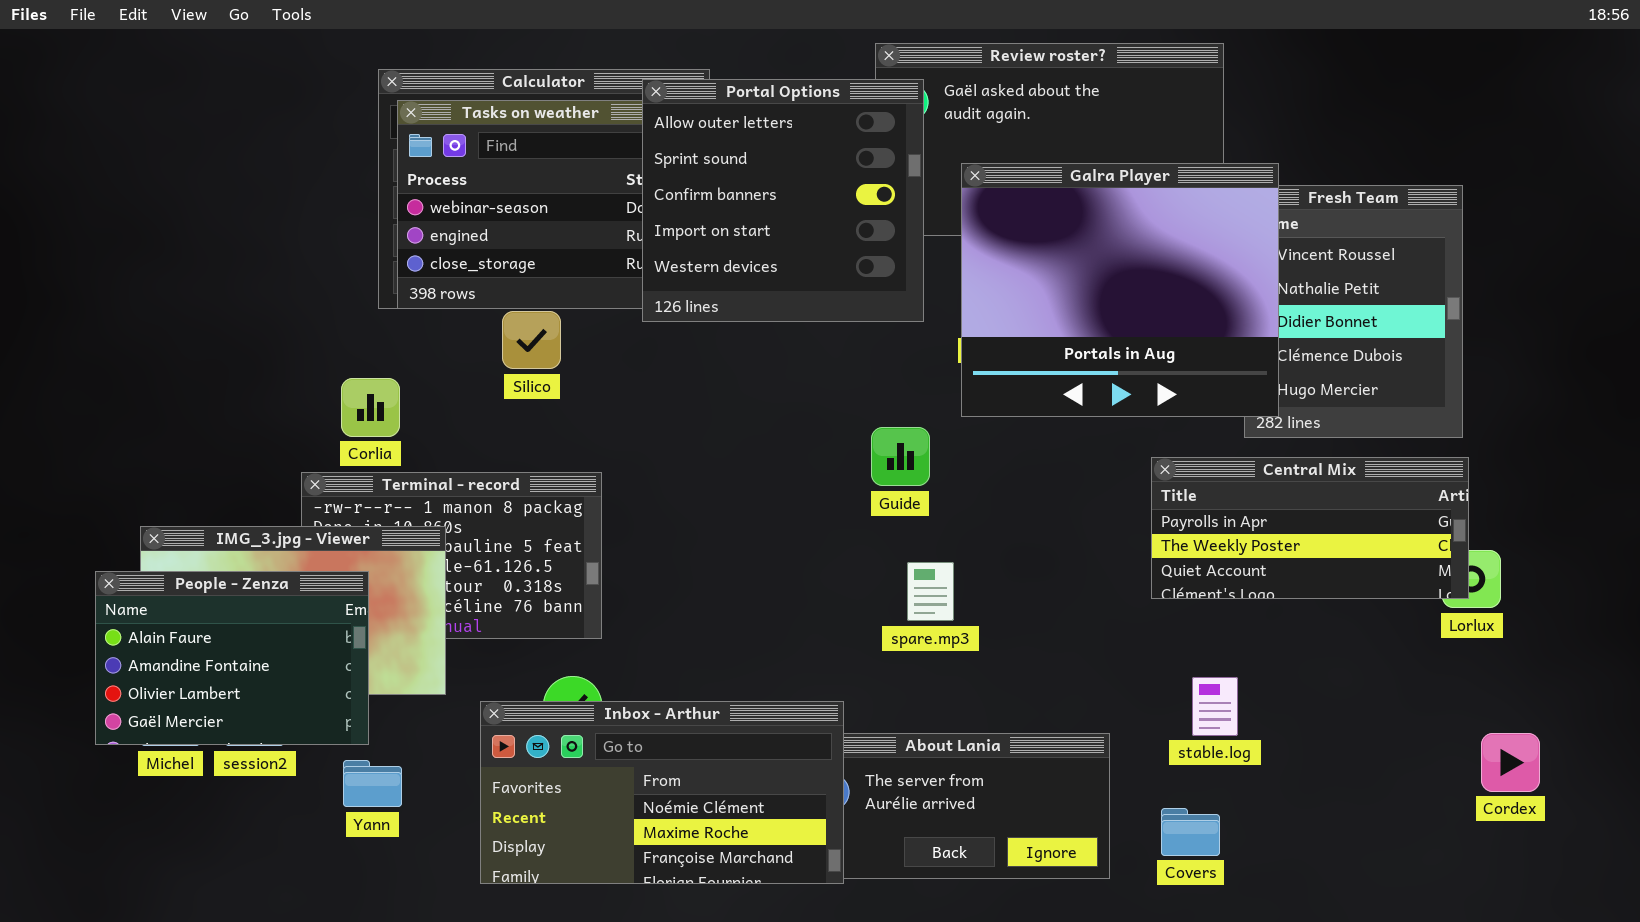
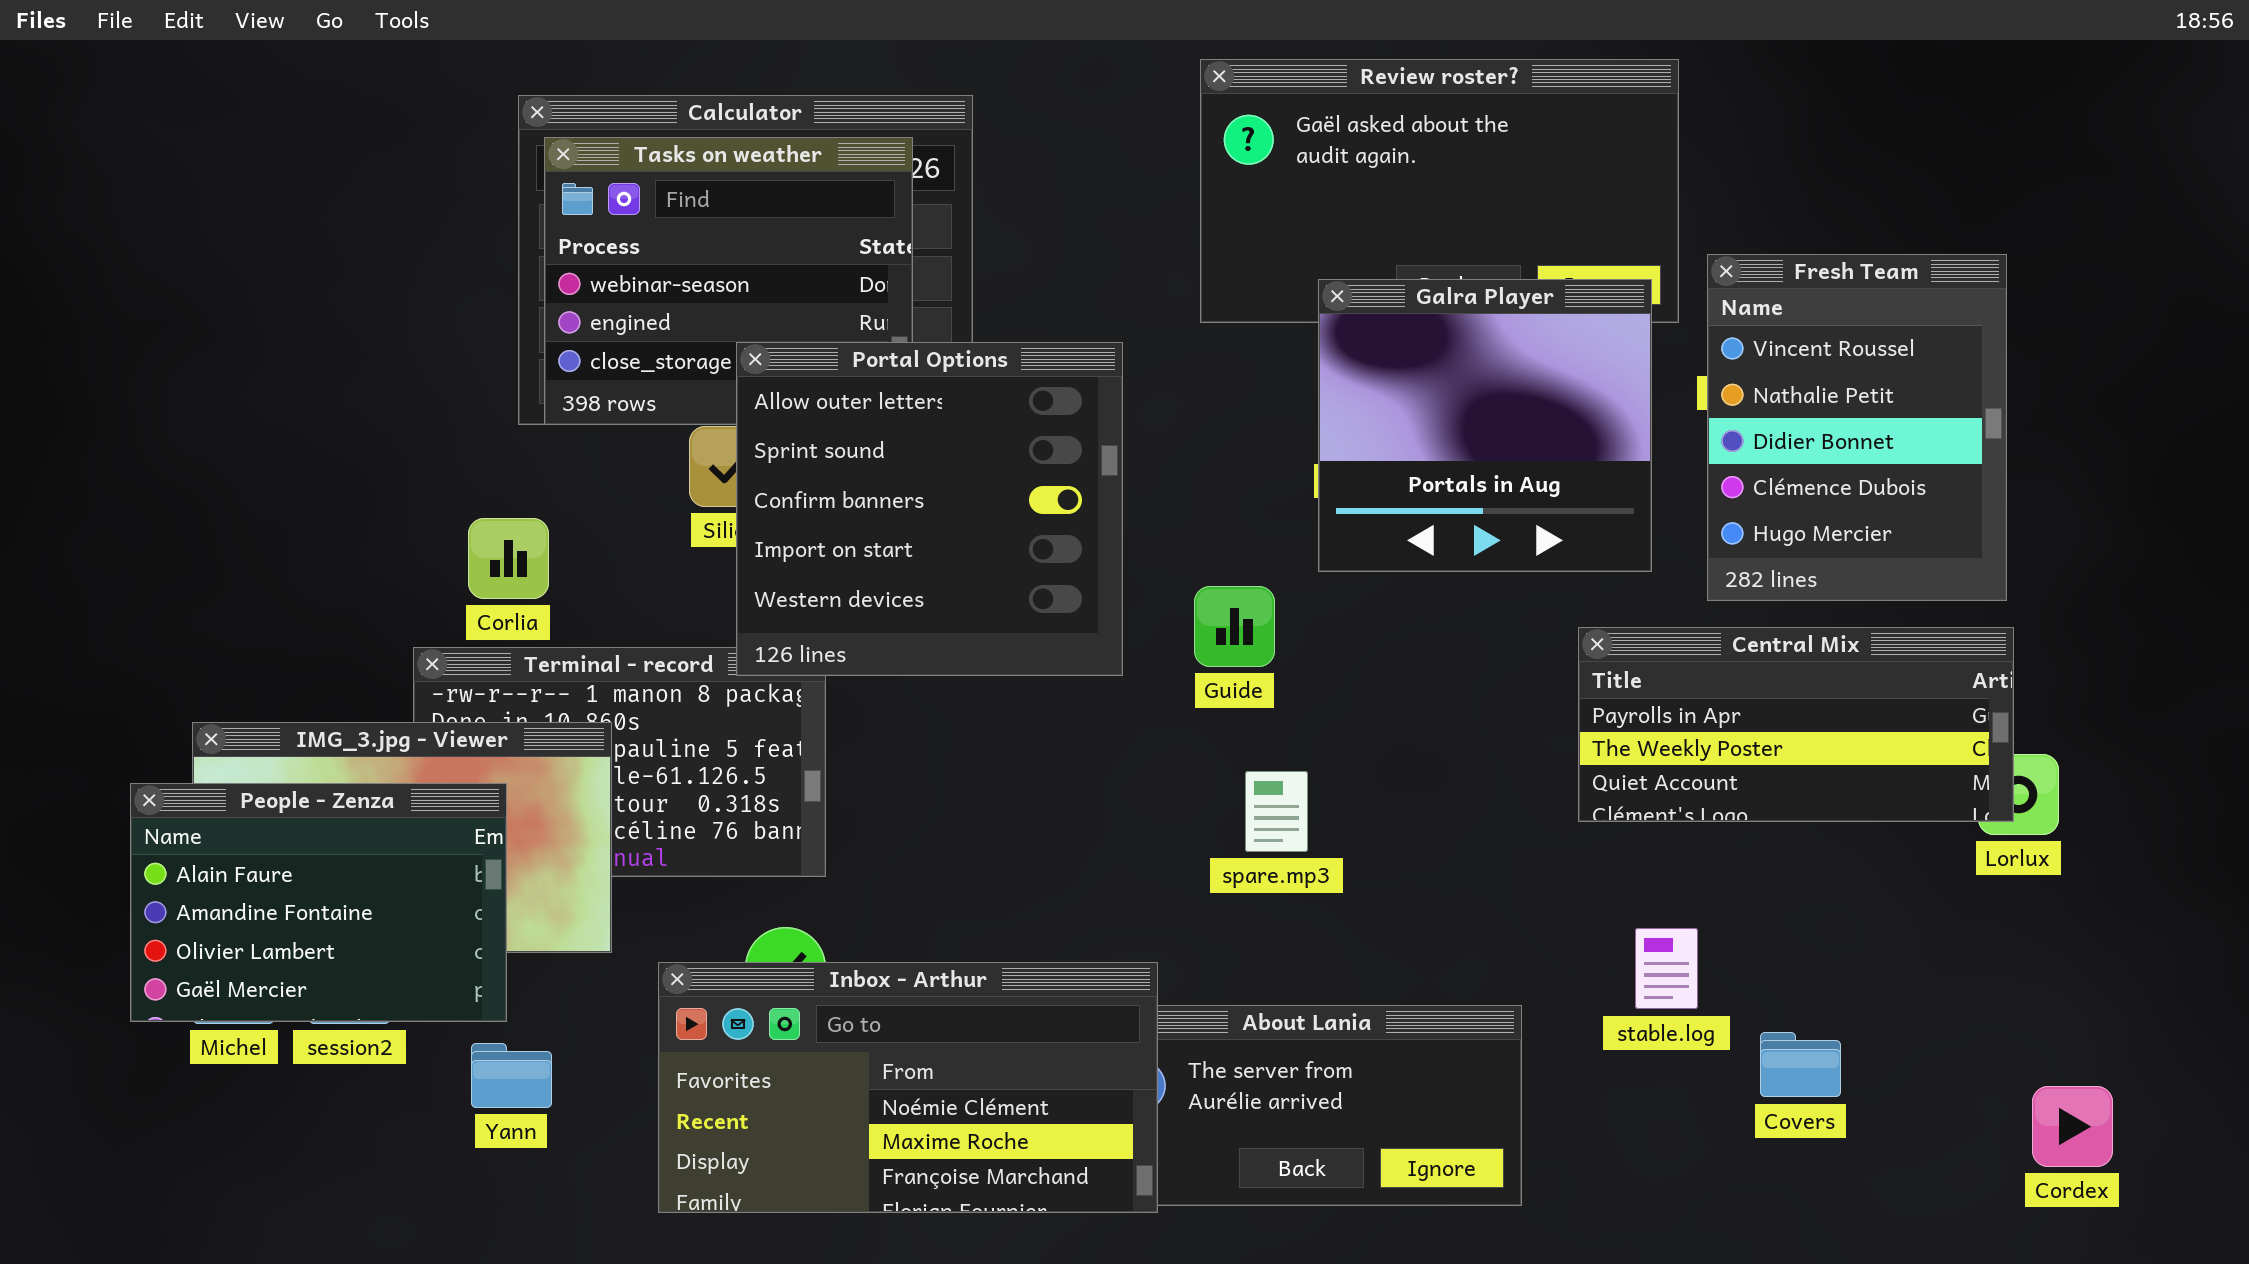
Portal Options: [642,79,924,322] -> [736,342,1123,676], moved
Galra Player: [961,163,1279,417] -> [1318,279,1652,572], resized
Cordex: [1481,733,1540,792] -> [2032,1086,2113,1167], moved
Covers: [1161,808,1220,856] -> [1760,1032,1841,1097], moved

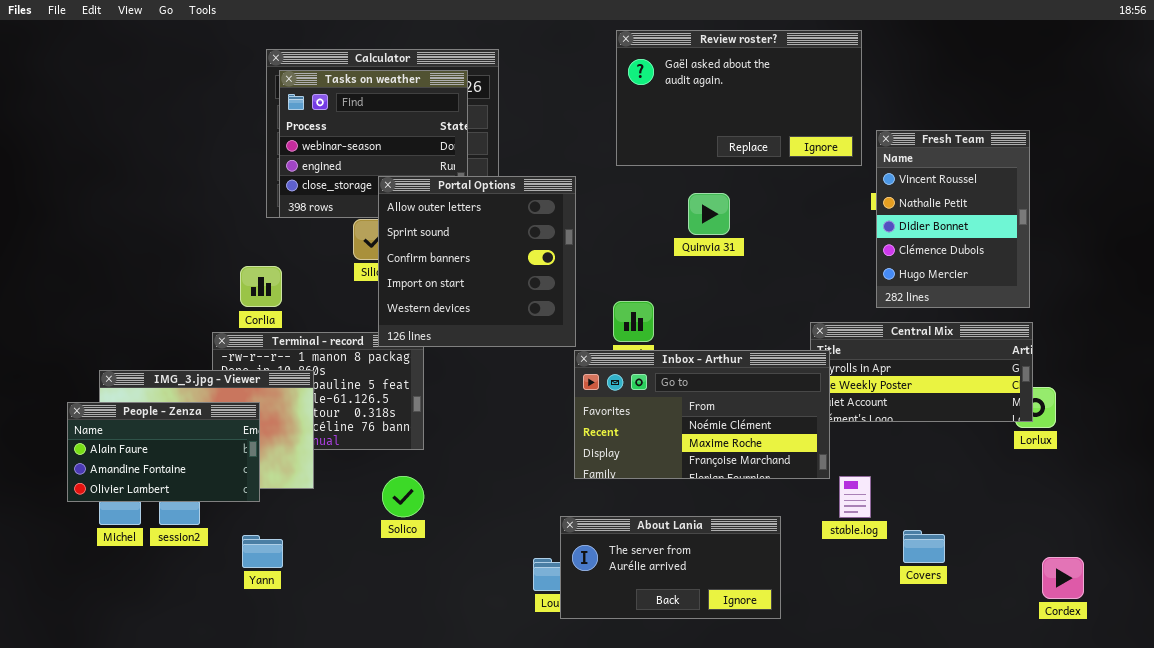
Galra Player: [1318,279,1652,572] -> none, closed
People - Zenza: [130,783,507,1022] -> [67,402,260,502], resized
Inbox - Arthur: [658,962,1158,1213] -> [574,350,830,479], moved

